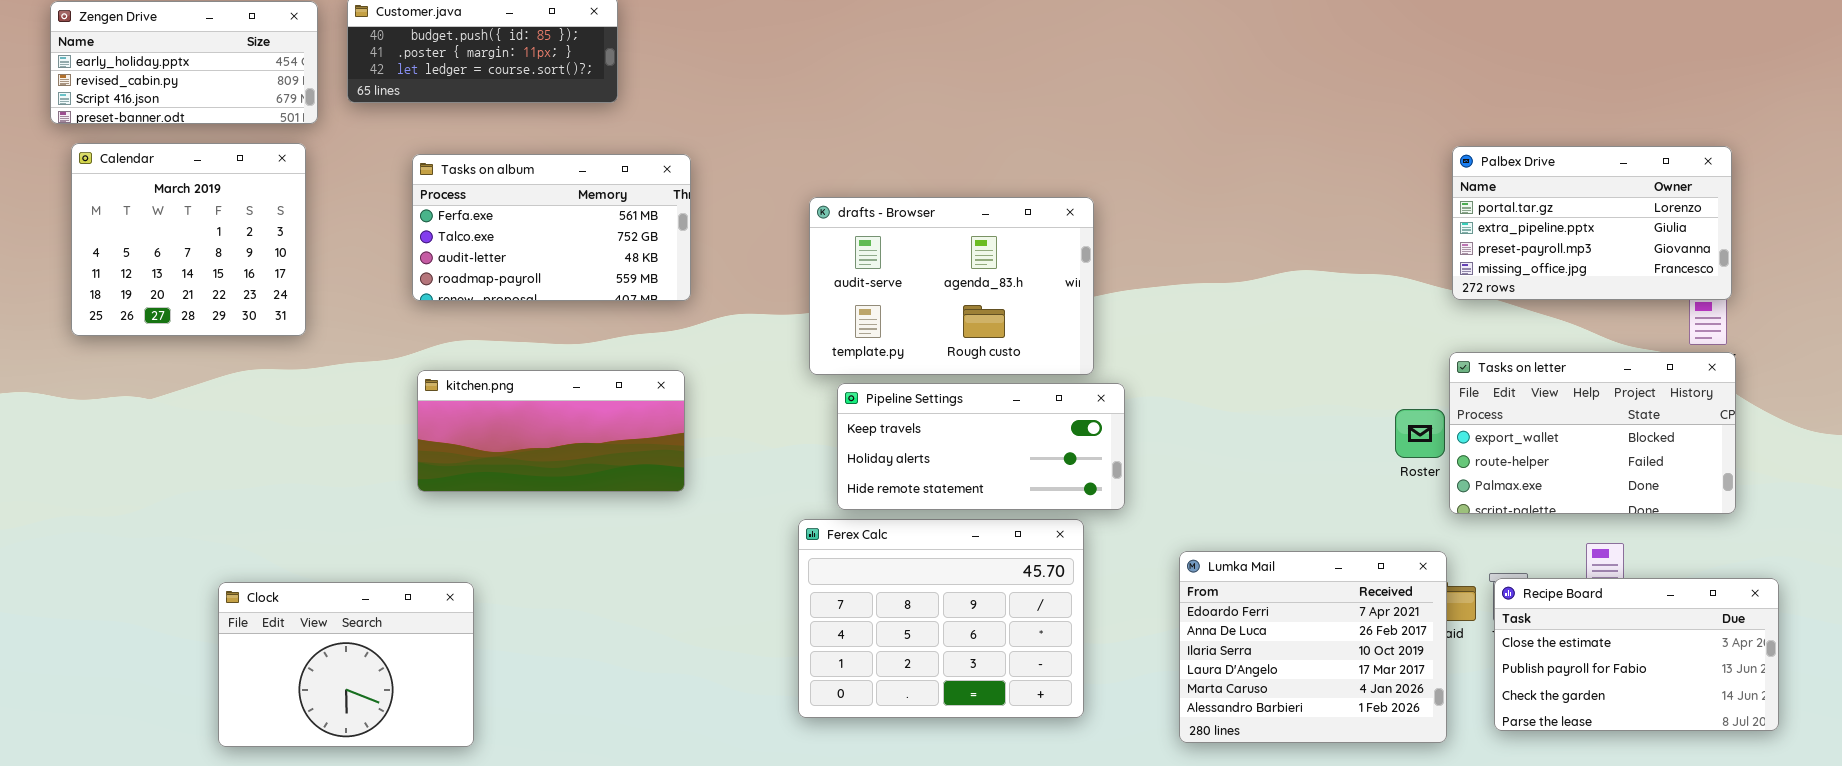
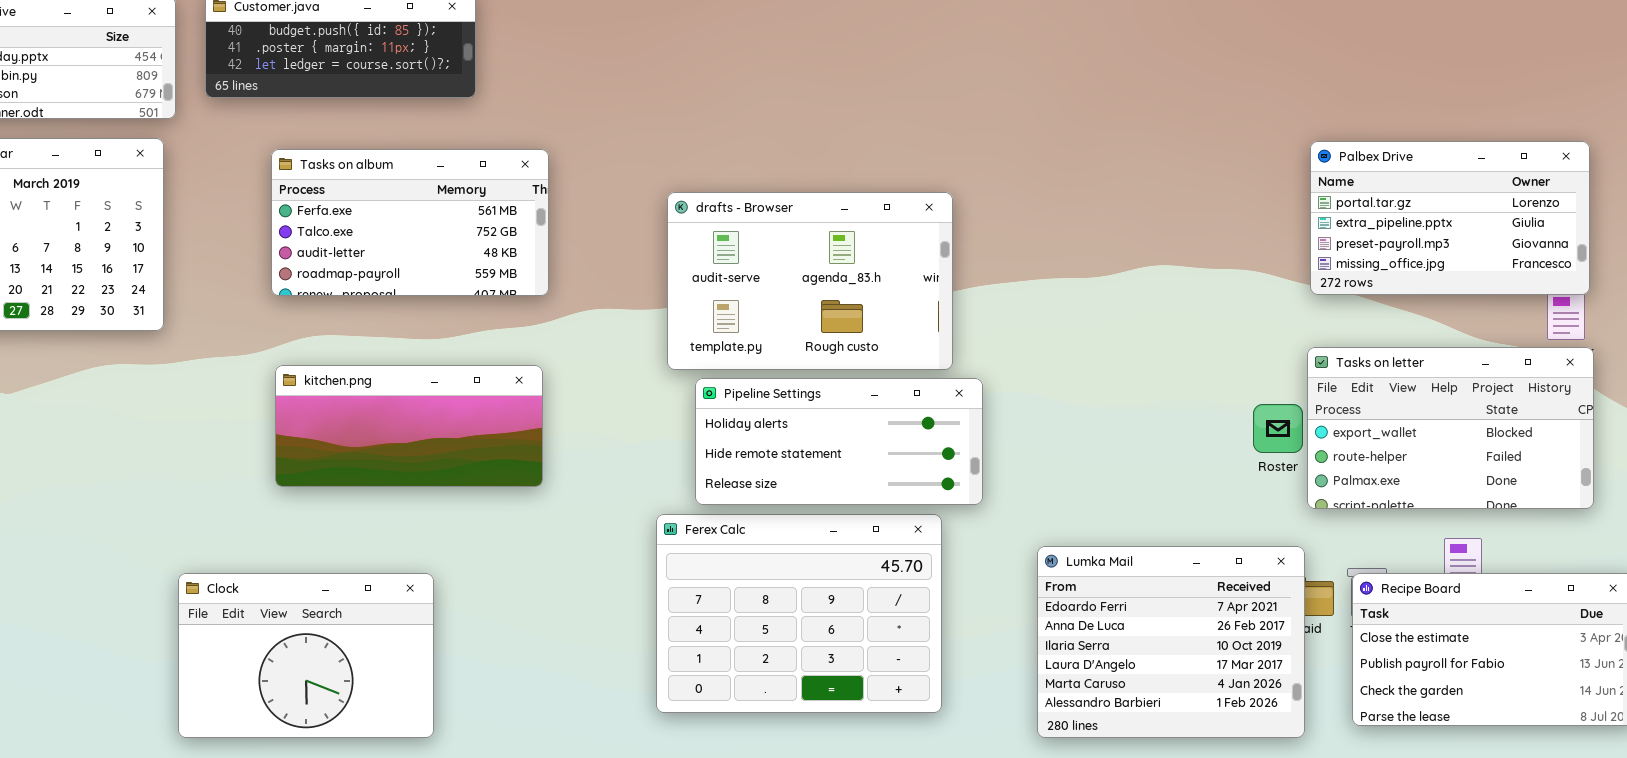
Pipeline Settings: [837,383,1125,510] -> [695,378,983,505], scrolled down 1 row
Clock: [218,582,474,747] -> [178,573,434,738], moved

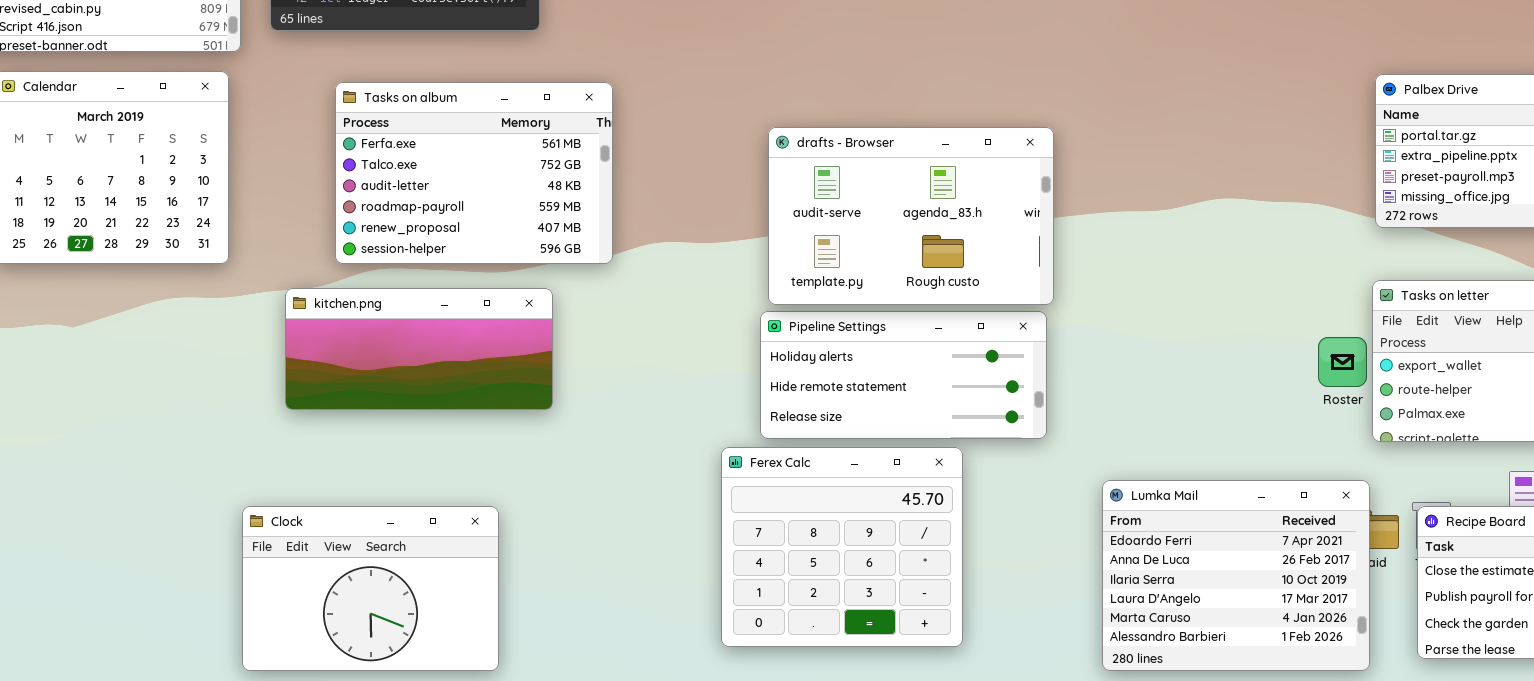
Tasks on album: [271,149,549,296] -> [335,82,613,264], resized
drafts - Browser: [667,192,953,370] -> [768,127,1054,305], moved
kitchen.png: [275,365,543,487] -> [285,288,553,410], moved
Ferex Calc: [656,514,942,713] -> [721,447,963,647], resized

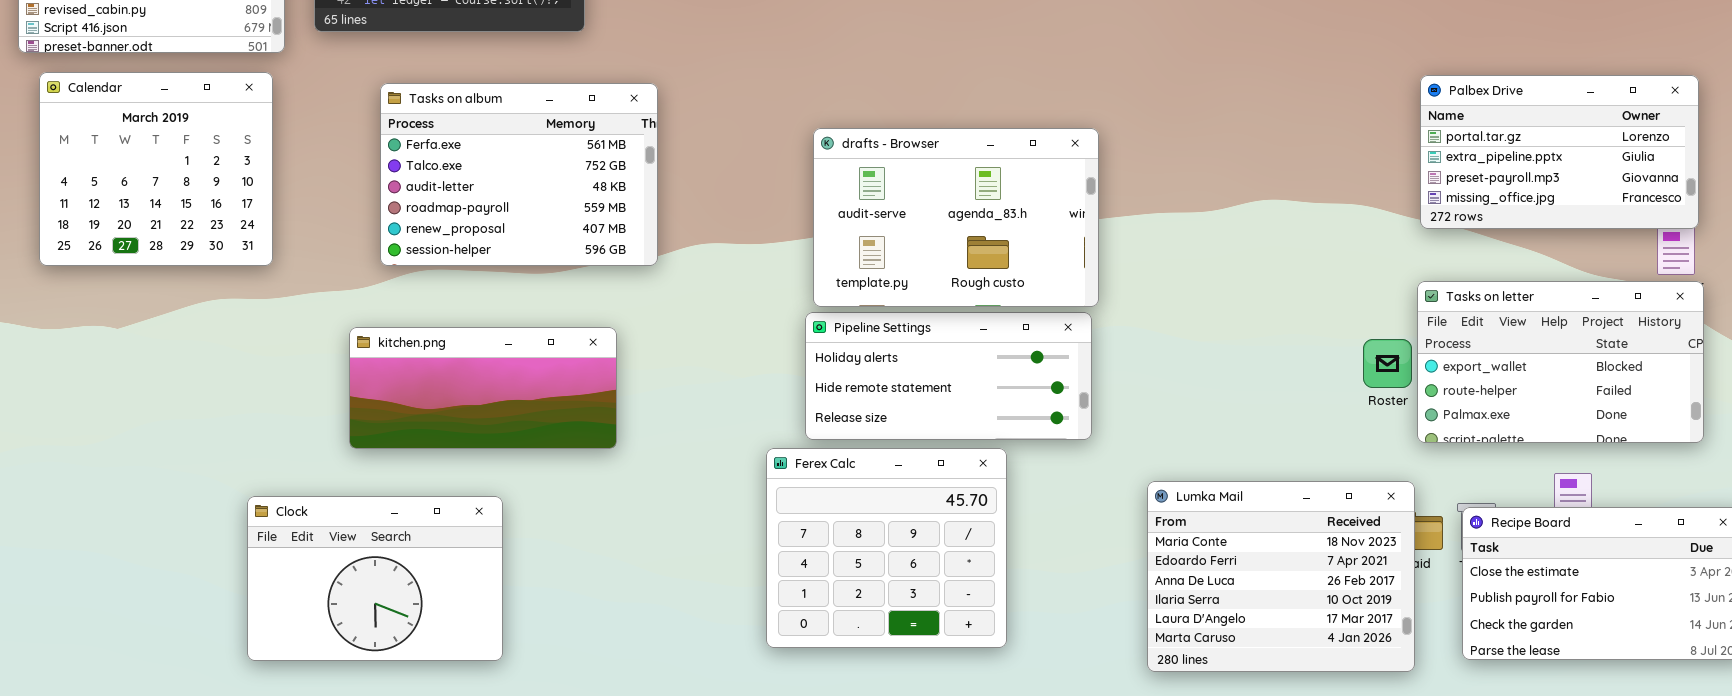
kitchen.png: [285,288,553,410] -> [349,327,617,449], moved
Lumka Mail: [1102,480,1370,671] -> [1147,481,1415,672], scrolled up 1 row
Clock: [242,506,499,671] -> [247,496,503,661], moved

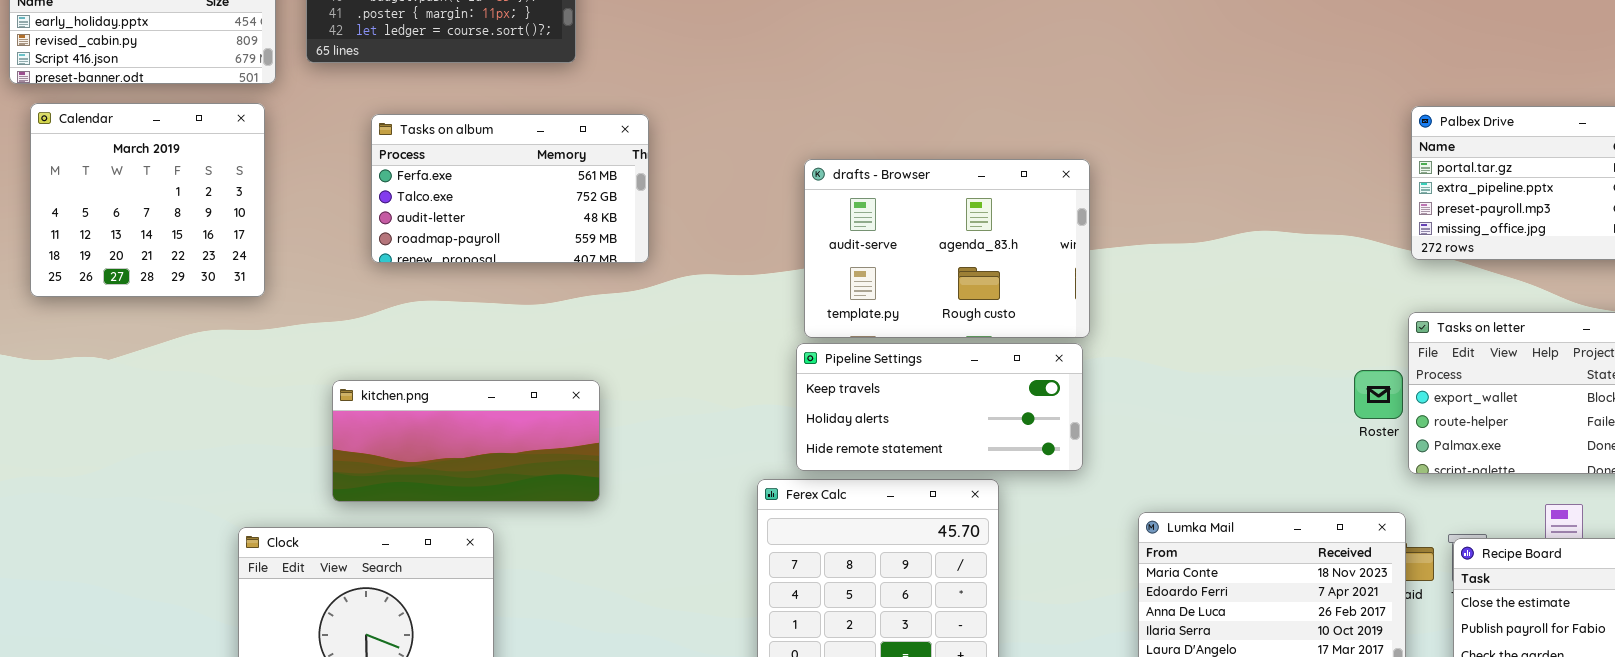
Tasks on album: [380,83,658,266] -> [371,114,649,263], resized
Pipeline Settings: [805,312,1092,440] -> [796,343,1083,471], scrolled up 1 row
kitchen.png: [349,327,617,449] -> [332,380,600,502], moved

